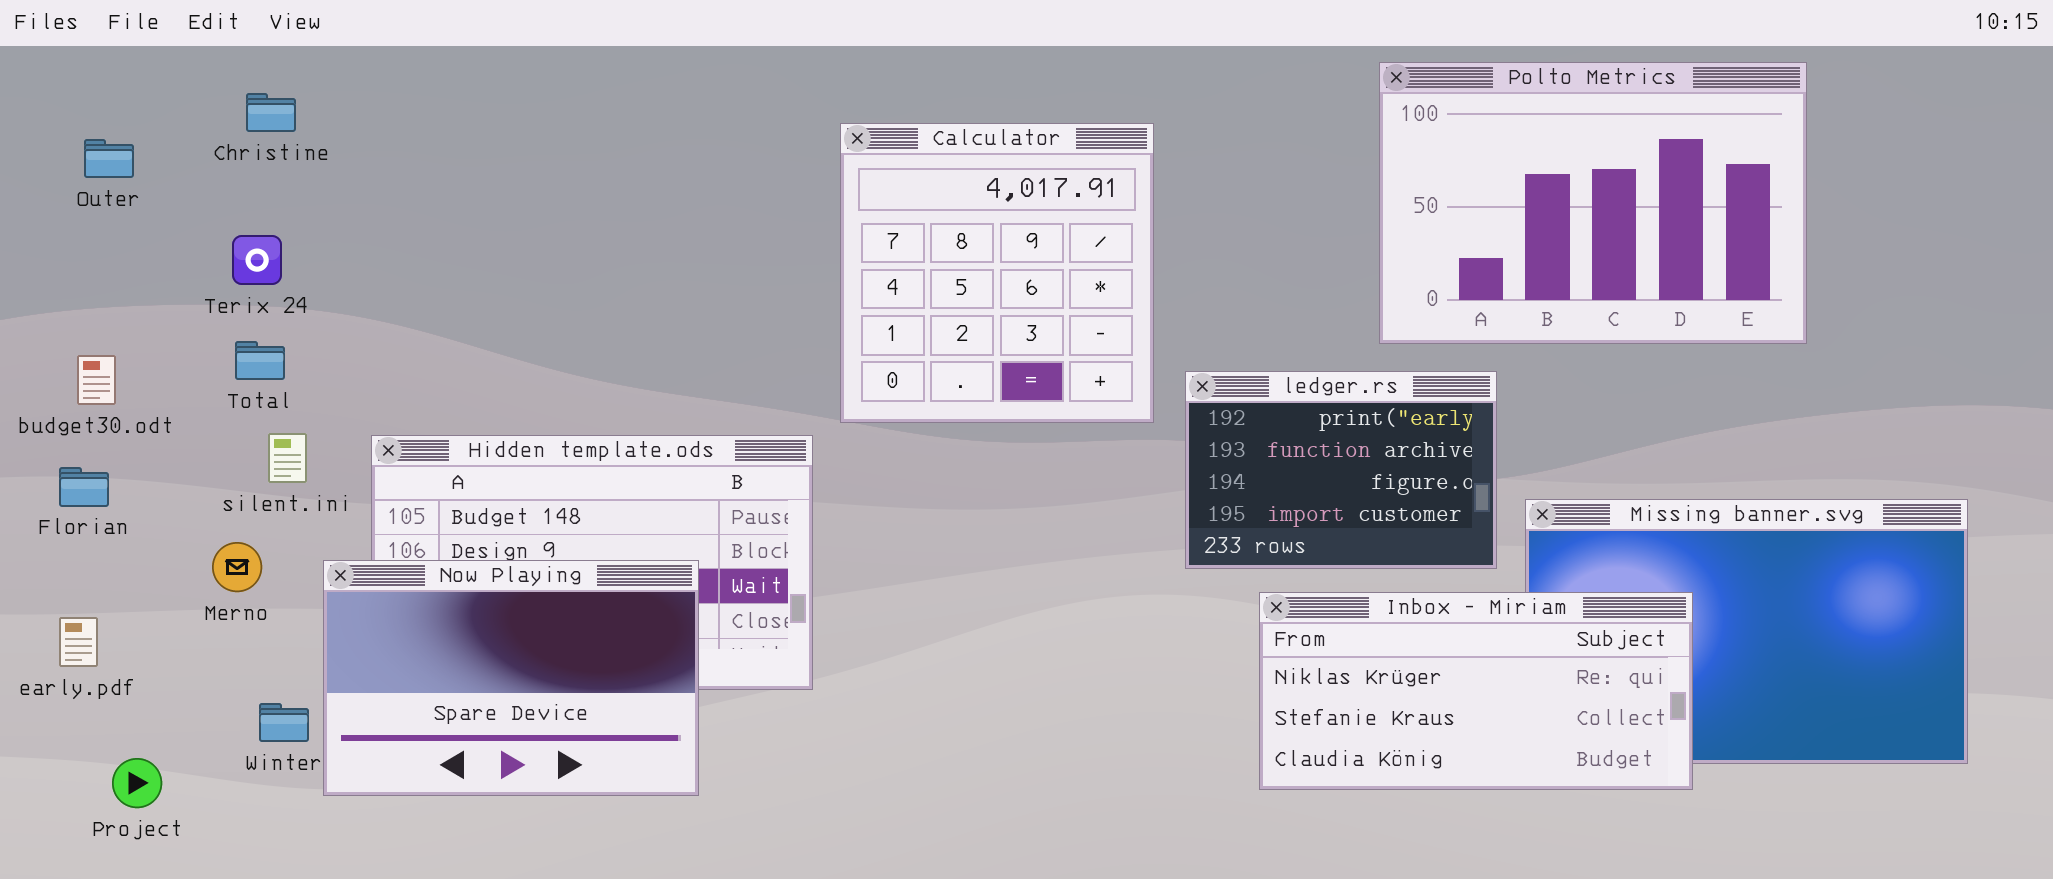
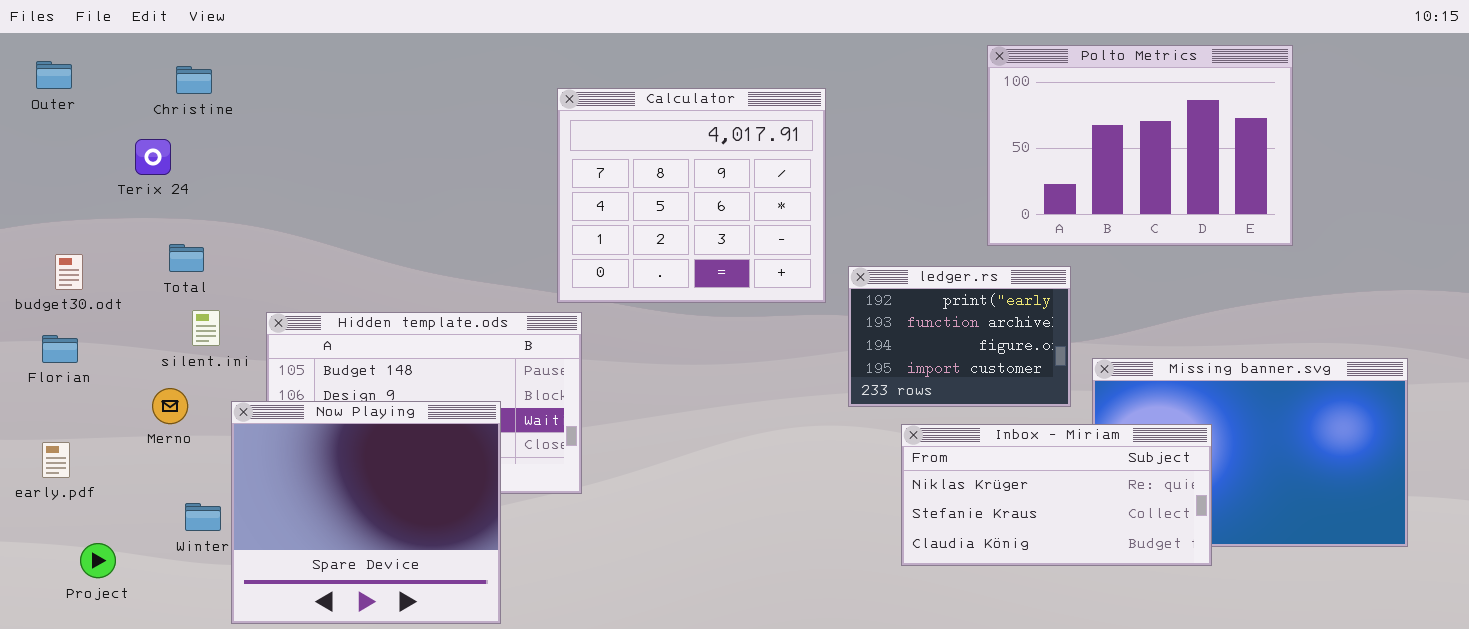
Calculator: [840,123,1154,423] -> [557,88,826,303], resized
Outer: [84,139,134,178] -> [36,61,72,89], moved
Terix 24: [232,235,282,285] -> [135,139,171,175], moved
Now Playing: [323,560,699,796] -> [231,401,501,624], resized

